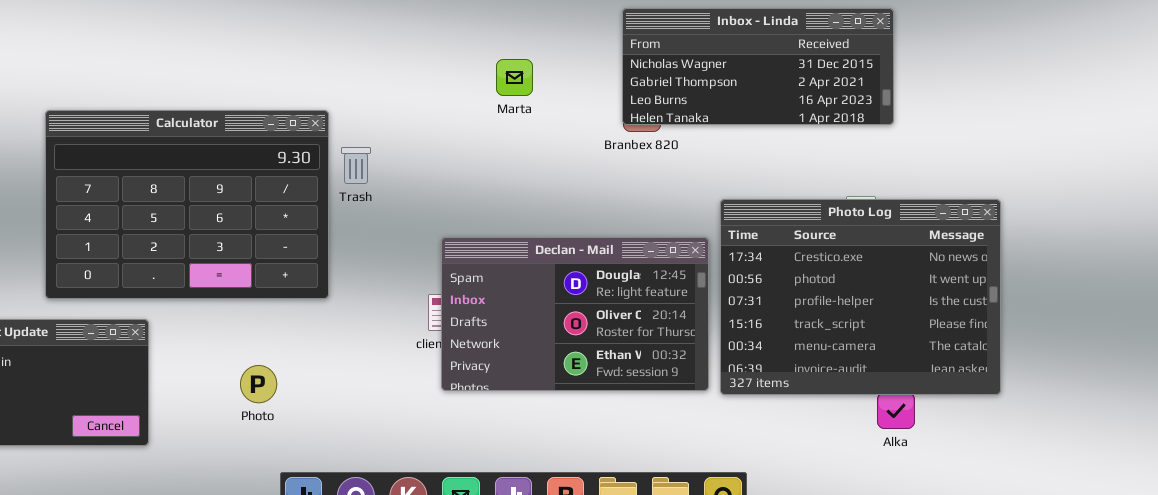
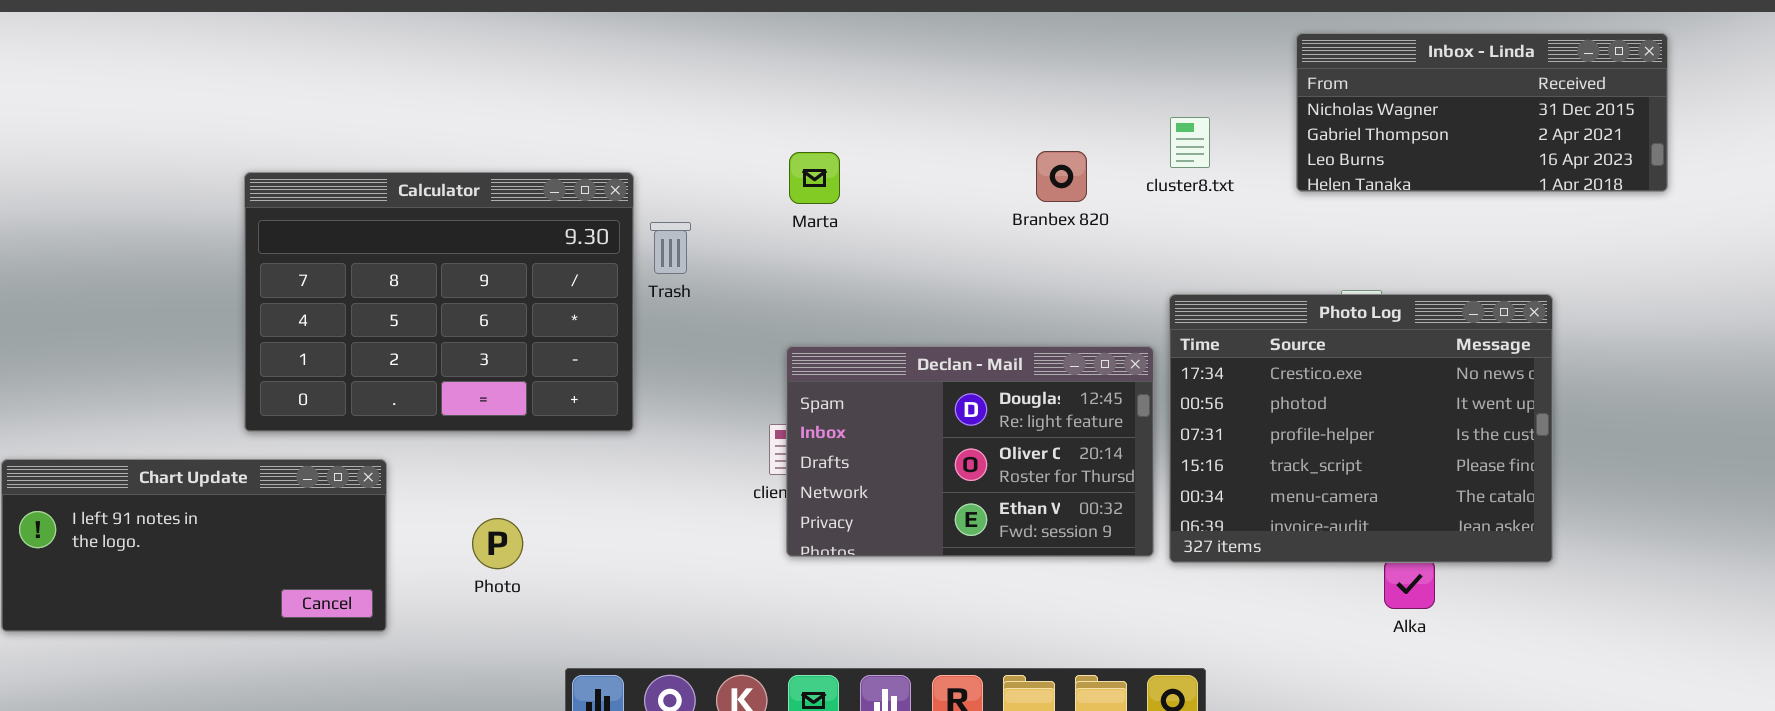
Inbox - Linda: [622,8,894,125] -> [1296,33,1668,192], moved
Marta: [496,59,533,96] -> [789,152,840,204], moved
Photo: [240,365,277,403] -> [472,518,523,569], moved

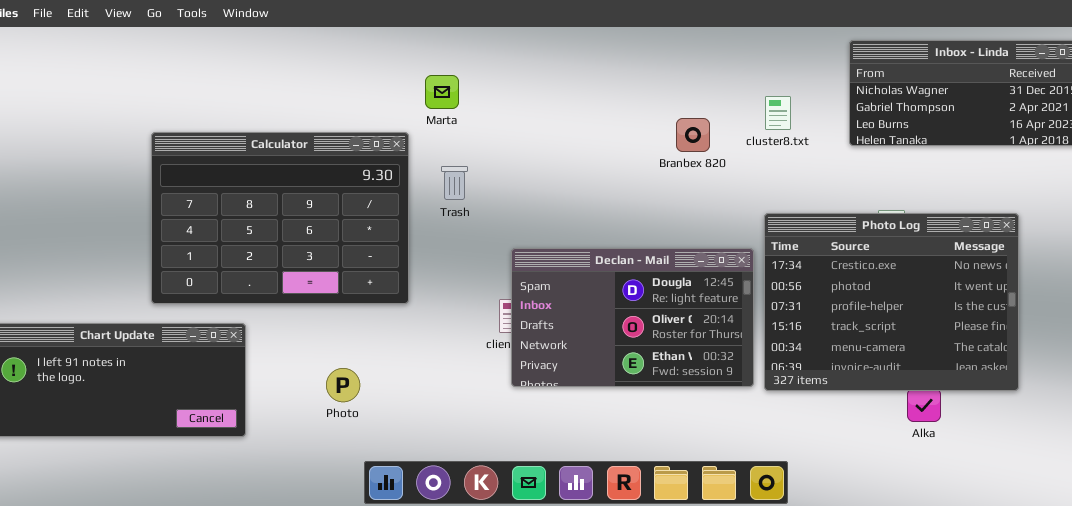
Marta: [789,152,840,204] -> [425,75,459,109], moved
Trash: [650,222,691,274] -> [441,166,468,200], moved
Photo: [472,518,523,569] -> [326,368,360,402], moved

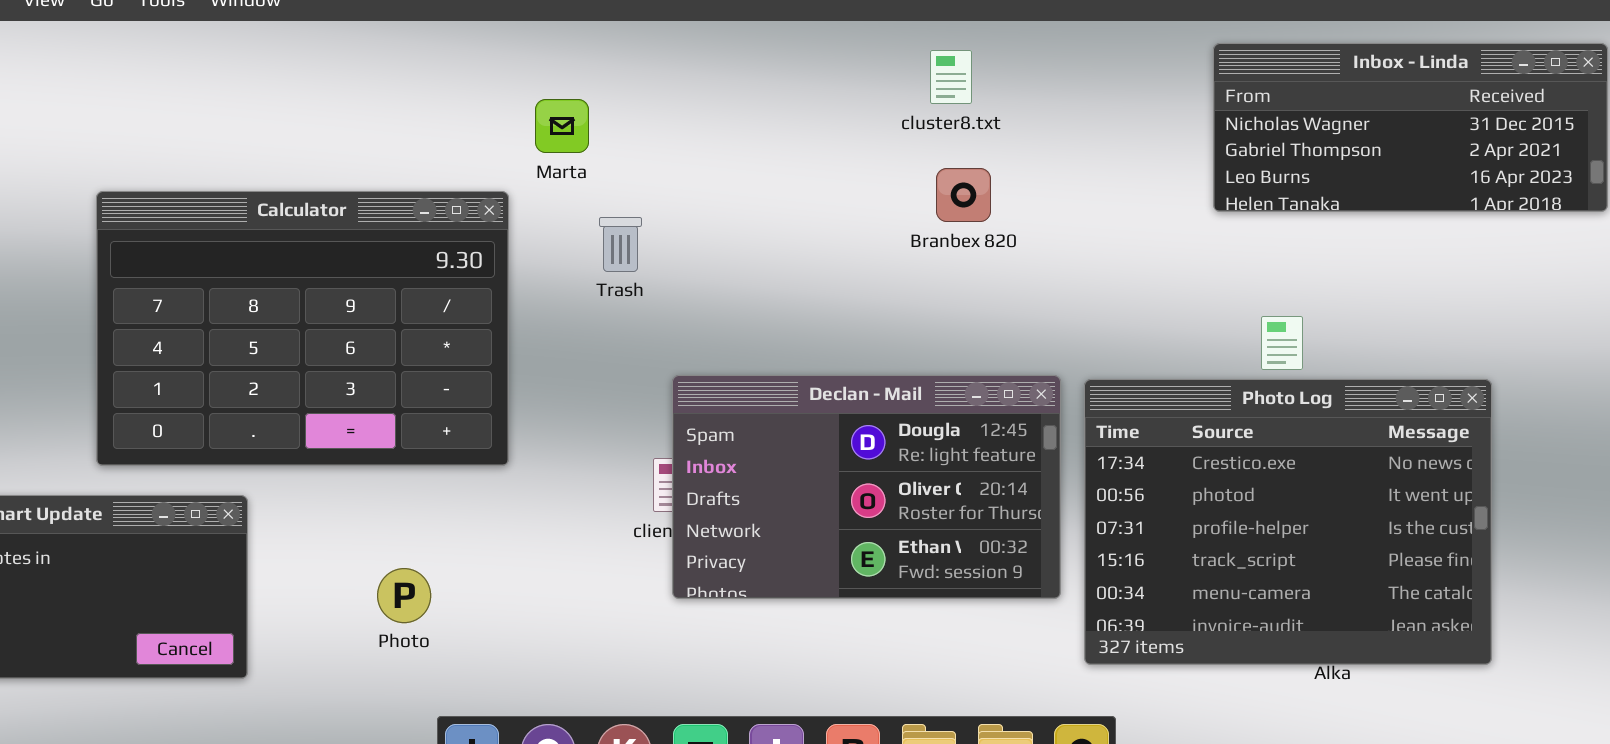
cluster8.txt: [765,96,791,130] -> [930,50,972,104], moved
Trash: [441,166,468,200] -> [599,217,642,272], moved
Photo Log: [764,213,1019,391] -> [1084,379,1492,665], moved

